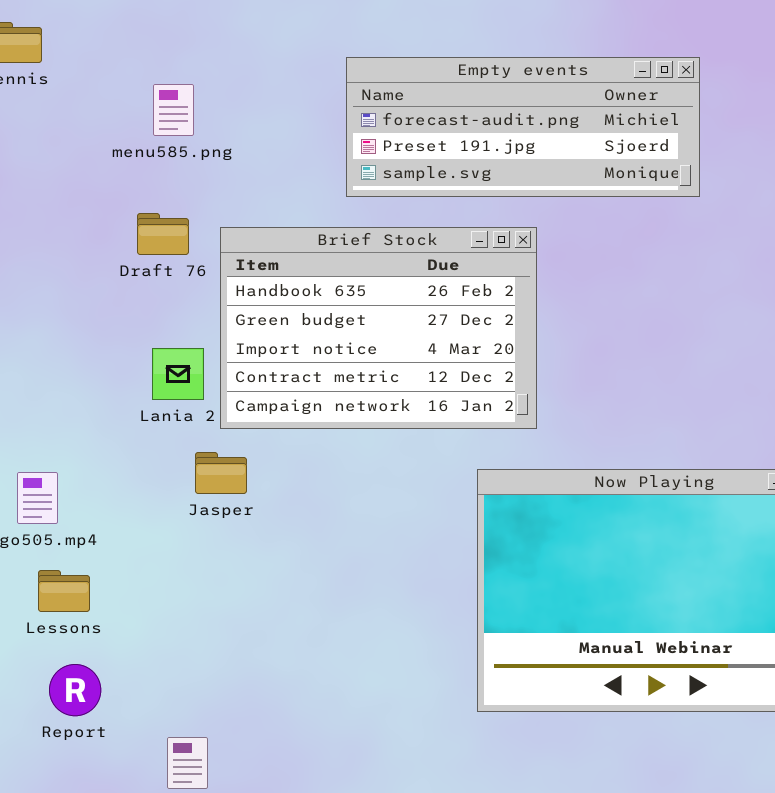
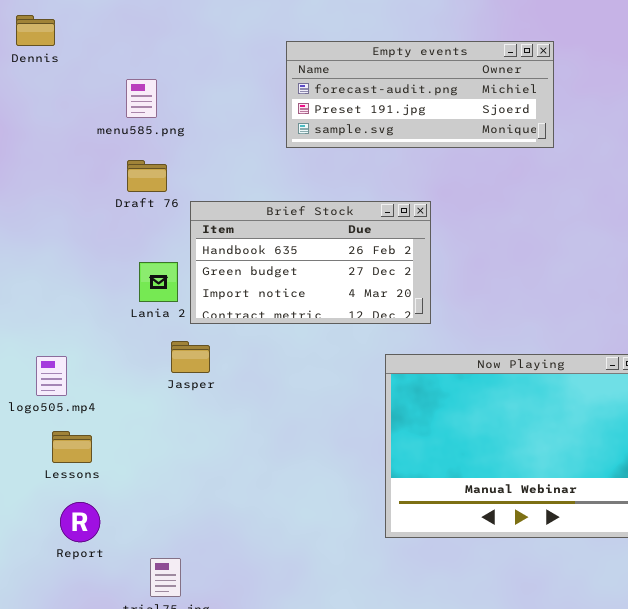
menu585.png: [153,84,194,136] -> [126,79,157,118], moved
Brief Stock: [220,227,537,429] -> [190,201,431,324], resized

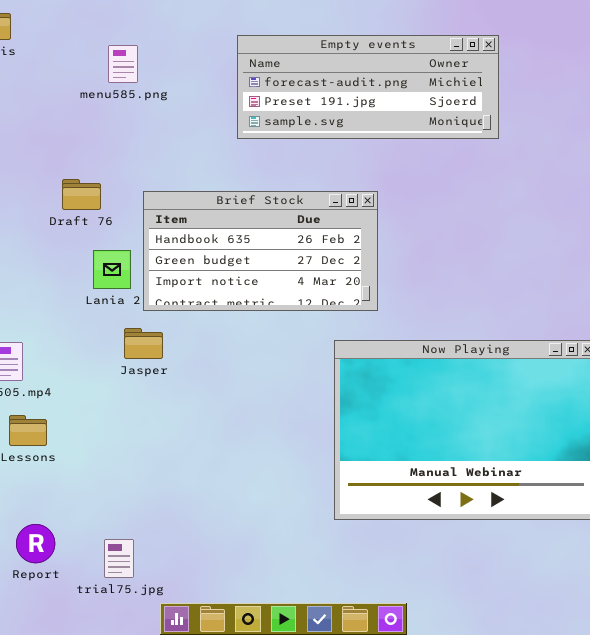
menu585.png: [126,79,157,118] -> [108,45,138,83], moved
Draft 76: [127,160,167,192] -> [62,179,101,210], moved
Report: [60,502,100,542] -> [16,524,55,563], moved

